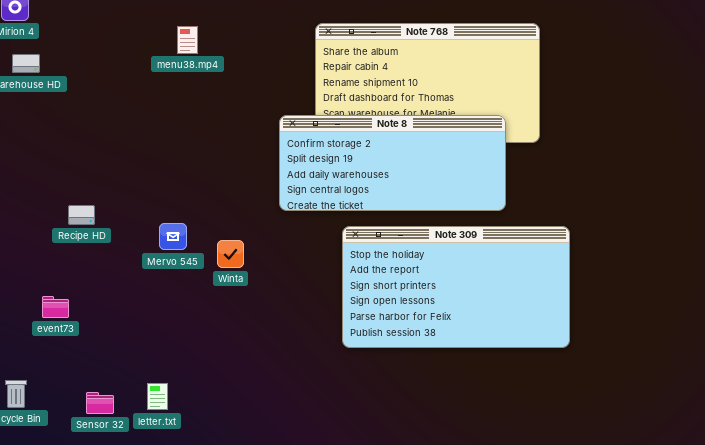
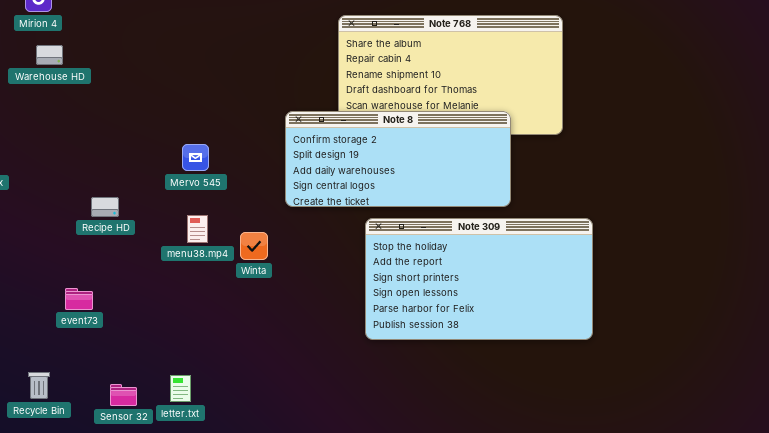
menu38.mp4: [177,26,198,54] -> [187,215,208,243], moved
Note 8: [279,115,506,211] -> [285,111,511,207], moved
Mervo 545: [159,223,187,250] -> [182,144,209,171], moved

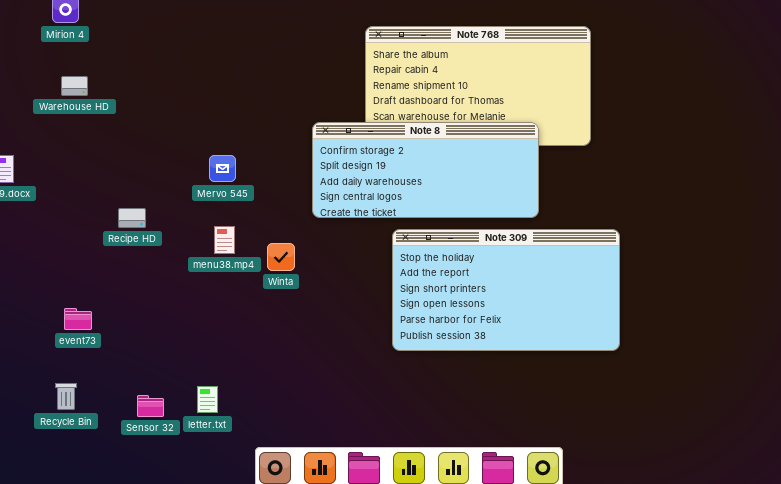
Warehouse HD: [36,45,63,65] -> [61,76,88,96], moved
event73: [65,288,93,310] -> [64,308,92,330], moved

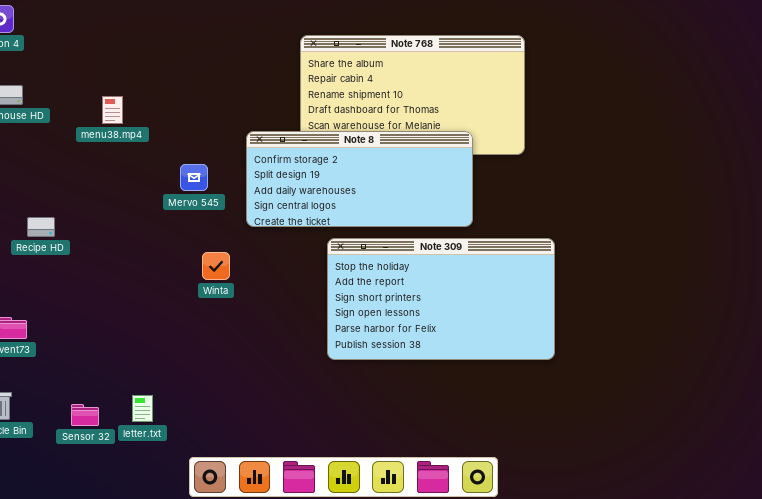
Mervo 545: [209,155,236,182] -> [180,164,208,191], moved
Recipe HD: [118,208,146,228] -> [27,217,55,237], moved
menu38.mp4: [214,226,235,254] -> [102,96,123,124], moved

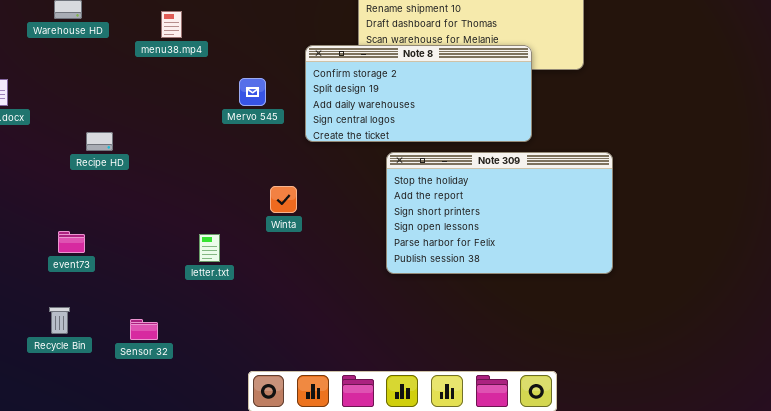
Winta: [202,252,230,280] -> [270,186,297,213], moved
letter.txt: [132,395,153,422] -> [199,234,220,262], moved

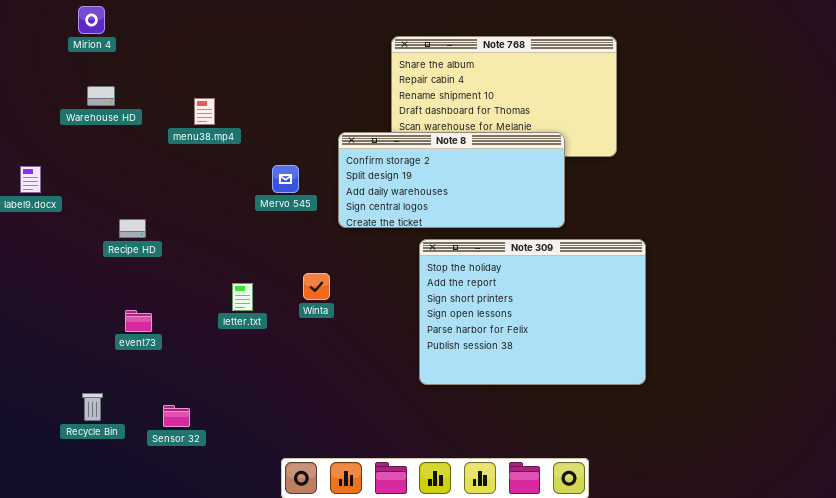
Note 309: [386,152,613,274] -> [419,239,646,385], resized
event73: [58,231,85,253] -> [125,310,152,332], moved
letter.txt: [199,234,220,262] -> [232,283,253,311], moved

